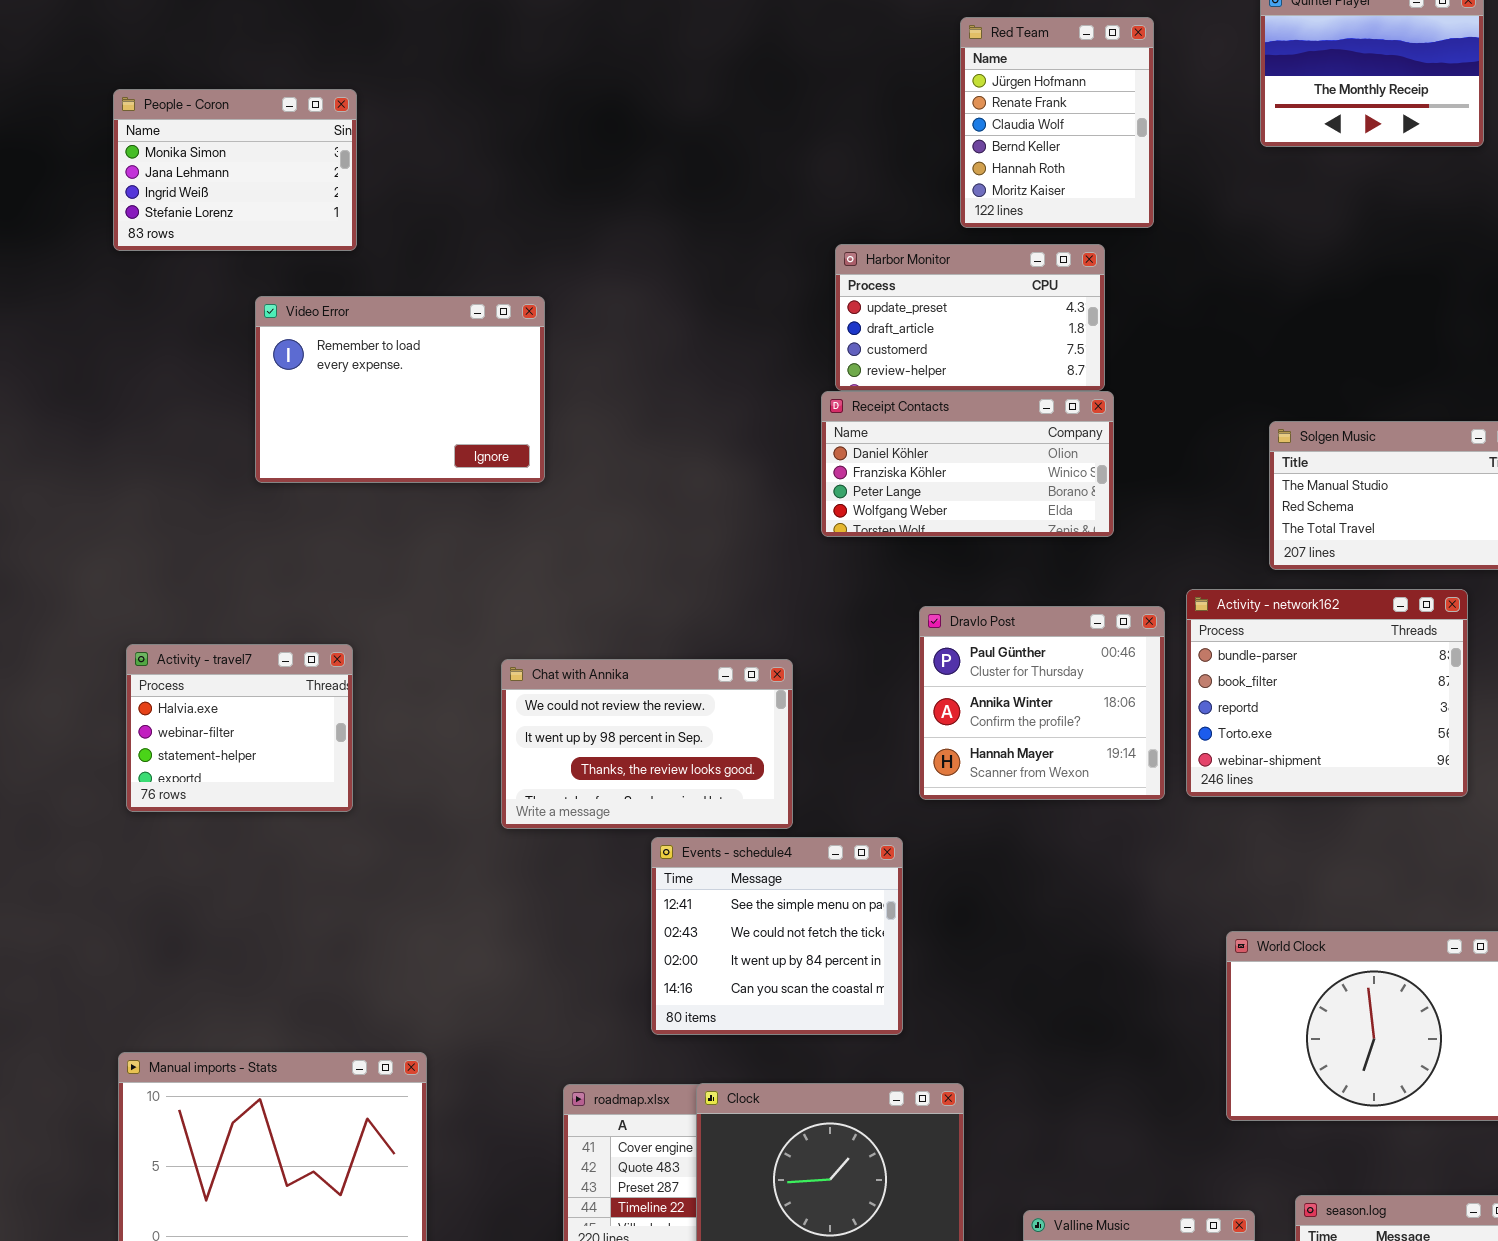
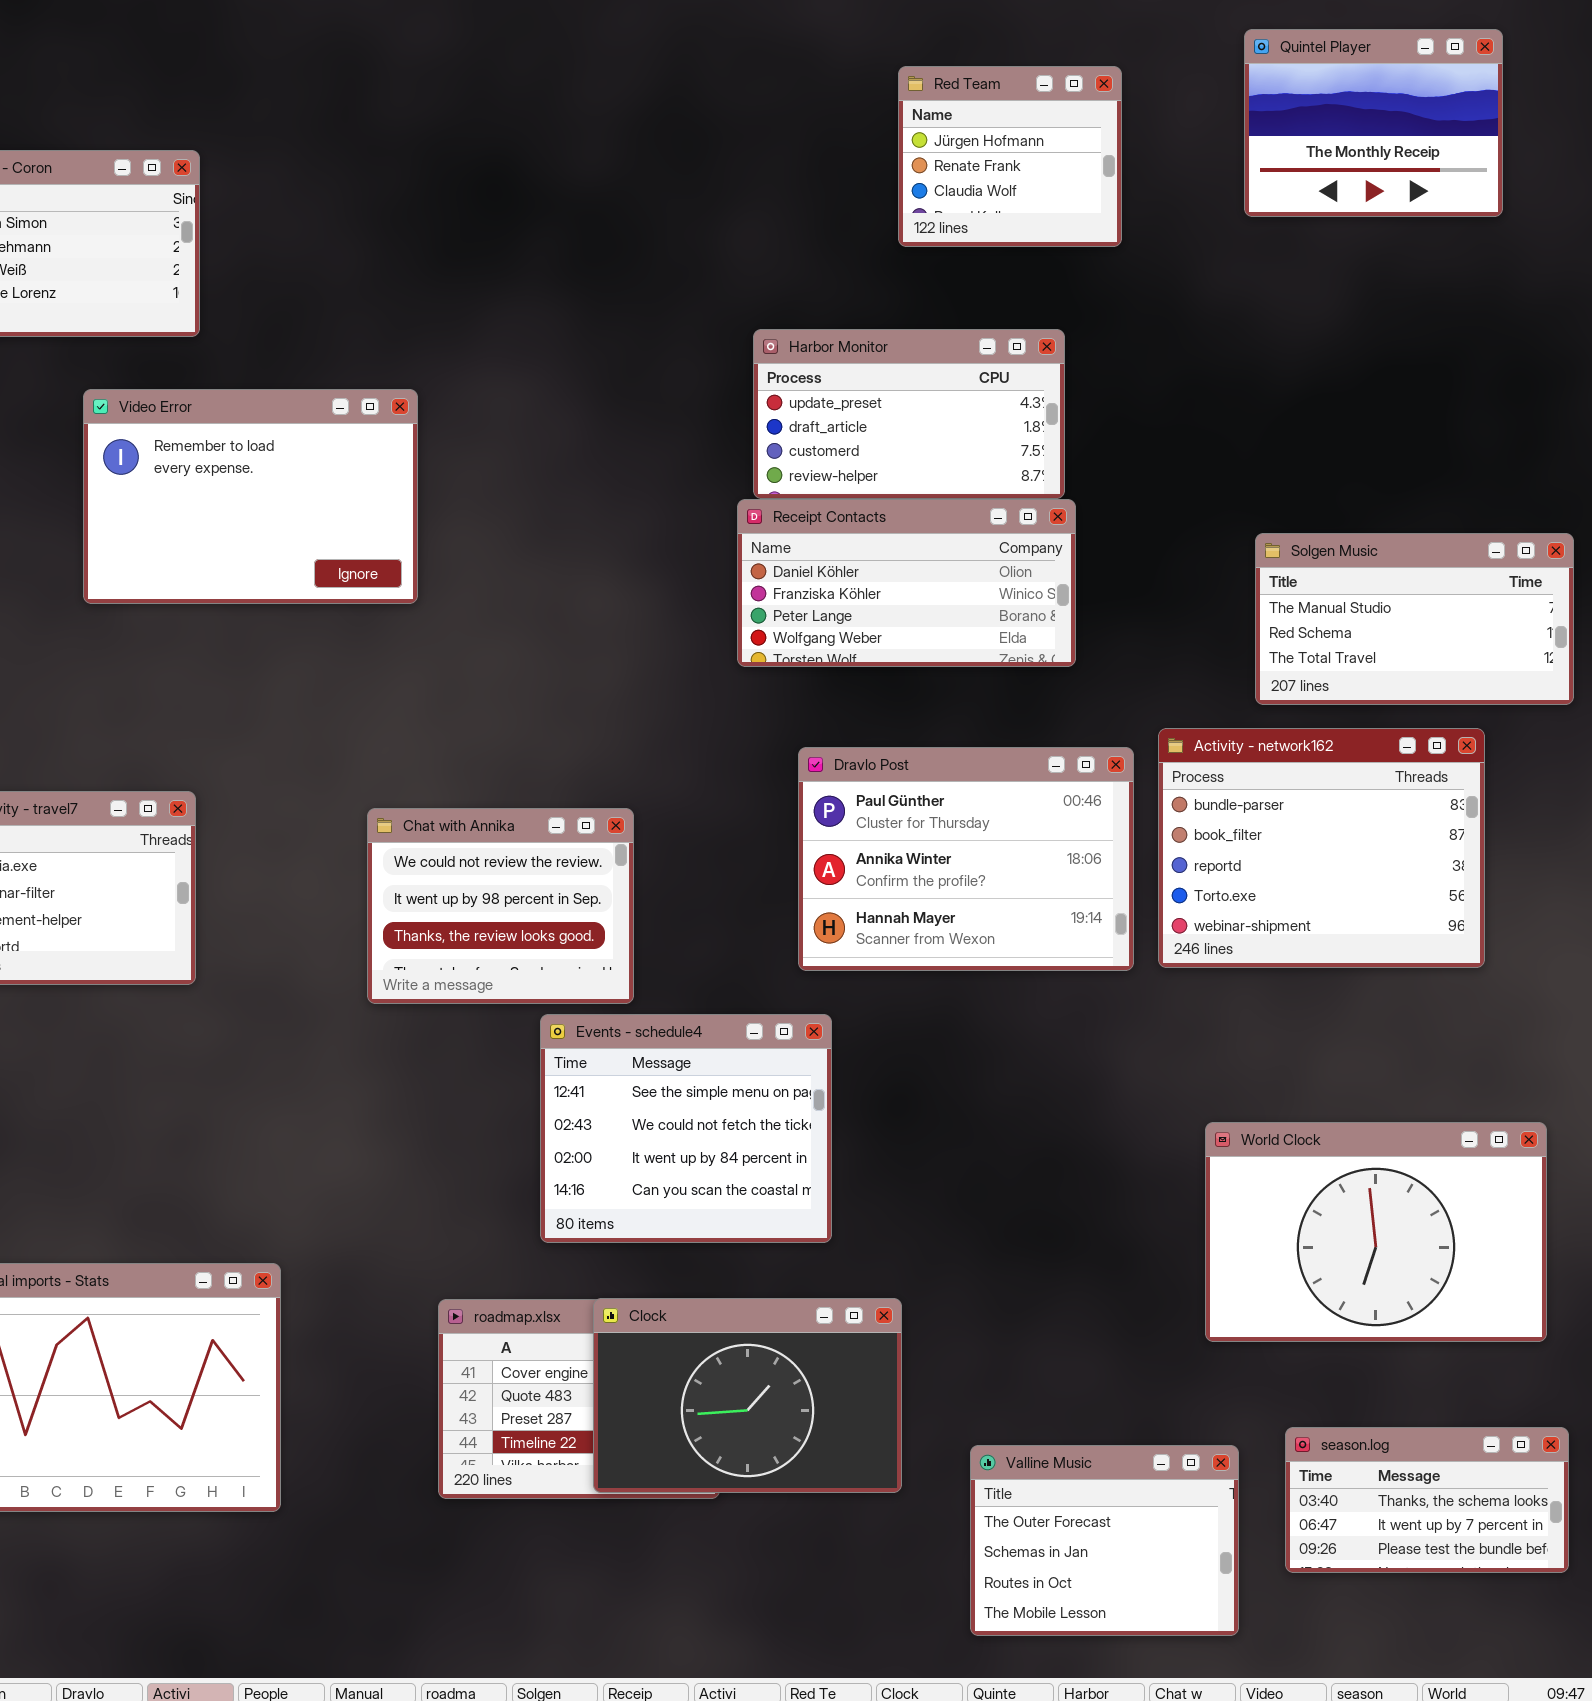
Red Team: [960,17,1154,228] -> [898,66,1122,247], resized
Dravlo Post: [919,606,1165,800] -> [798,747,1134,971], resized
Chat with Annika: [501,659,793,829] -> [367,808,634,1004], resized

